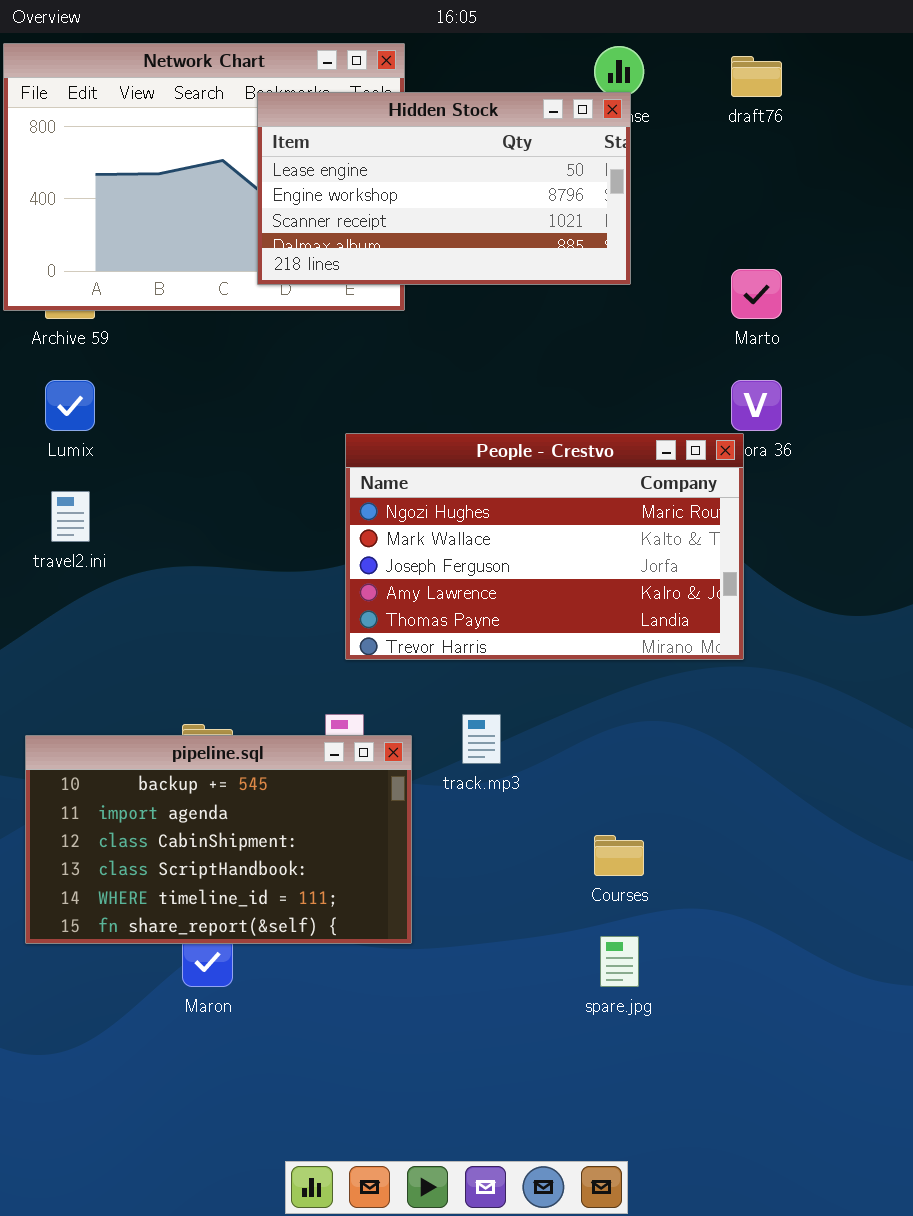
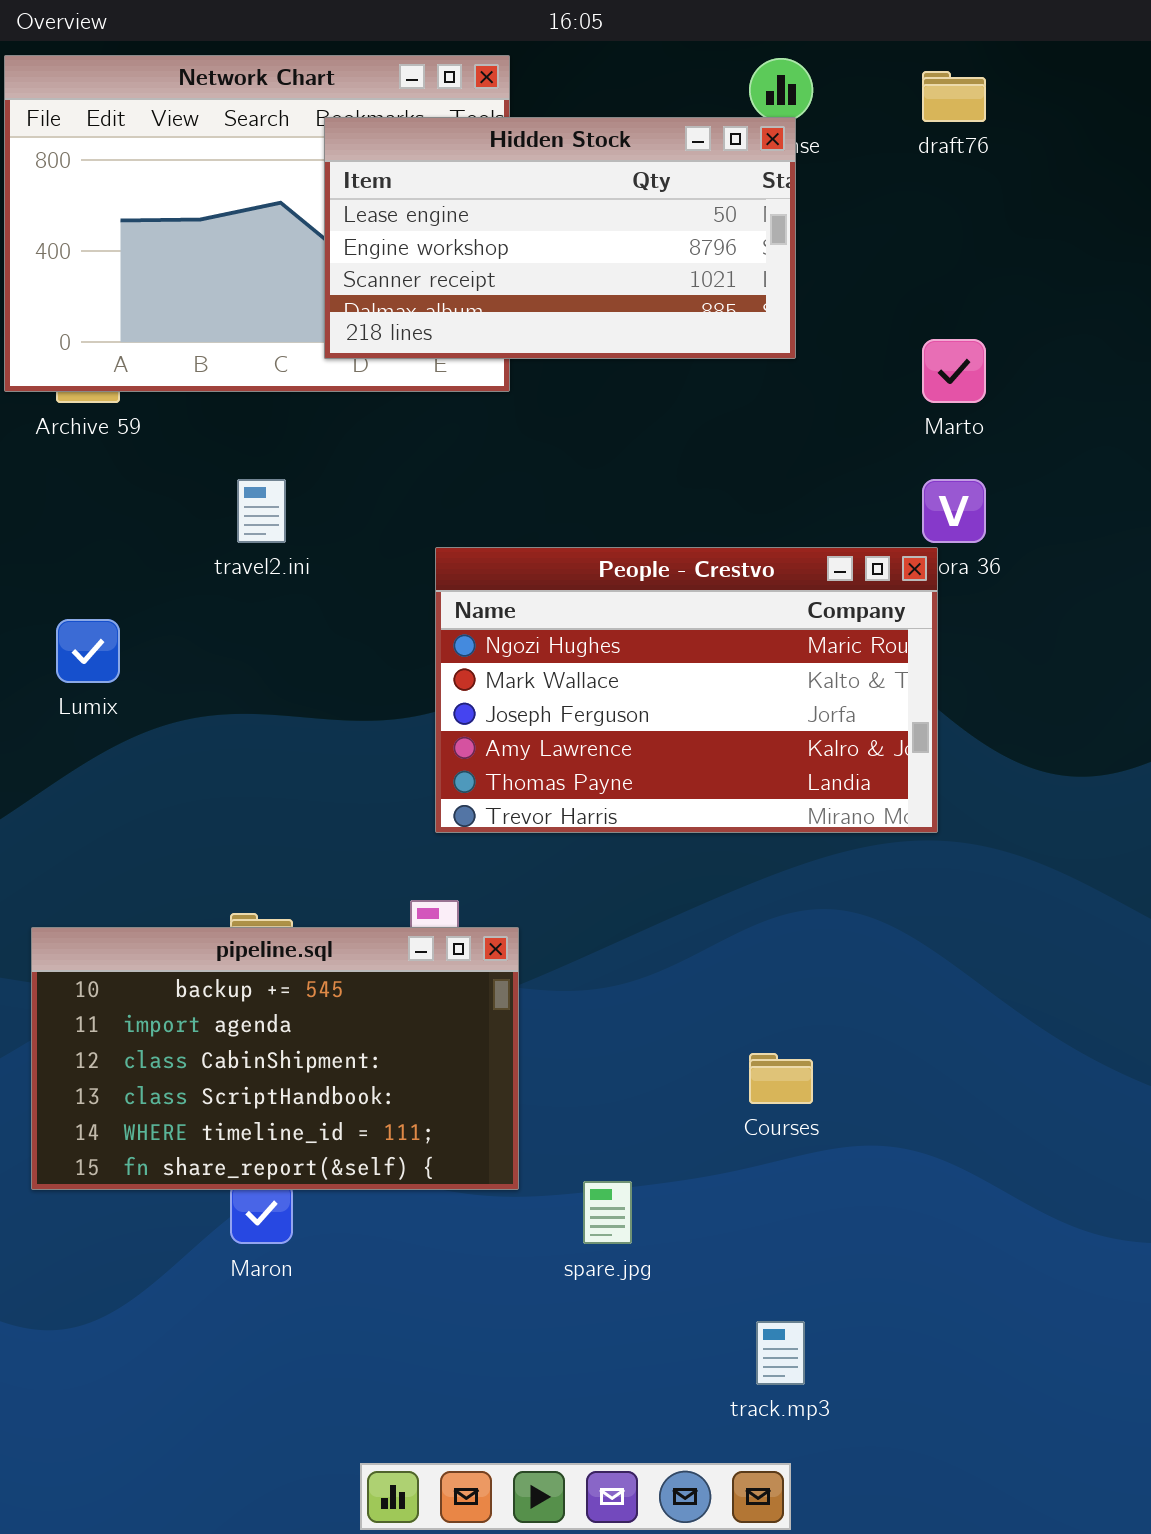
Lumix: [45,380,95,431] -> [56,619,120,683], moved
travel2.ini: [51,491,90,542] -> [237,479,286,543], moved
track.mp3: [462,714,501,764] -> [756,1321,805,1385], moved
spare.jpg: [600,936,639,987] -> [583,1181,632,1244], moved

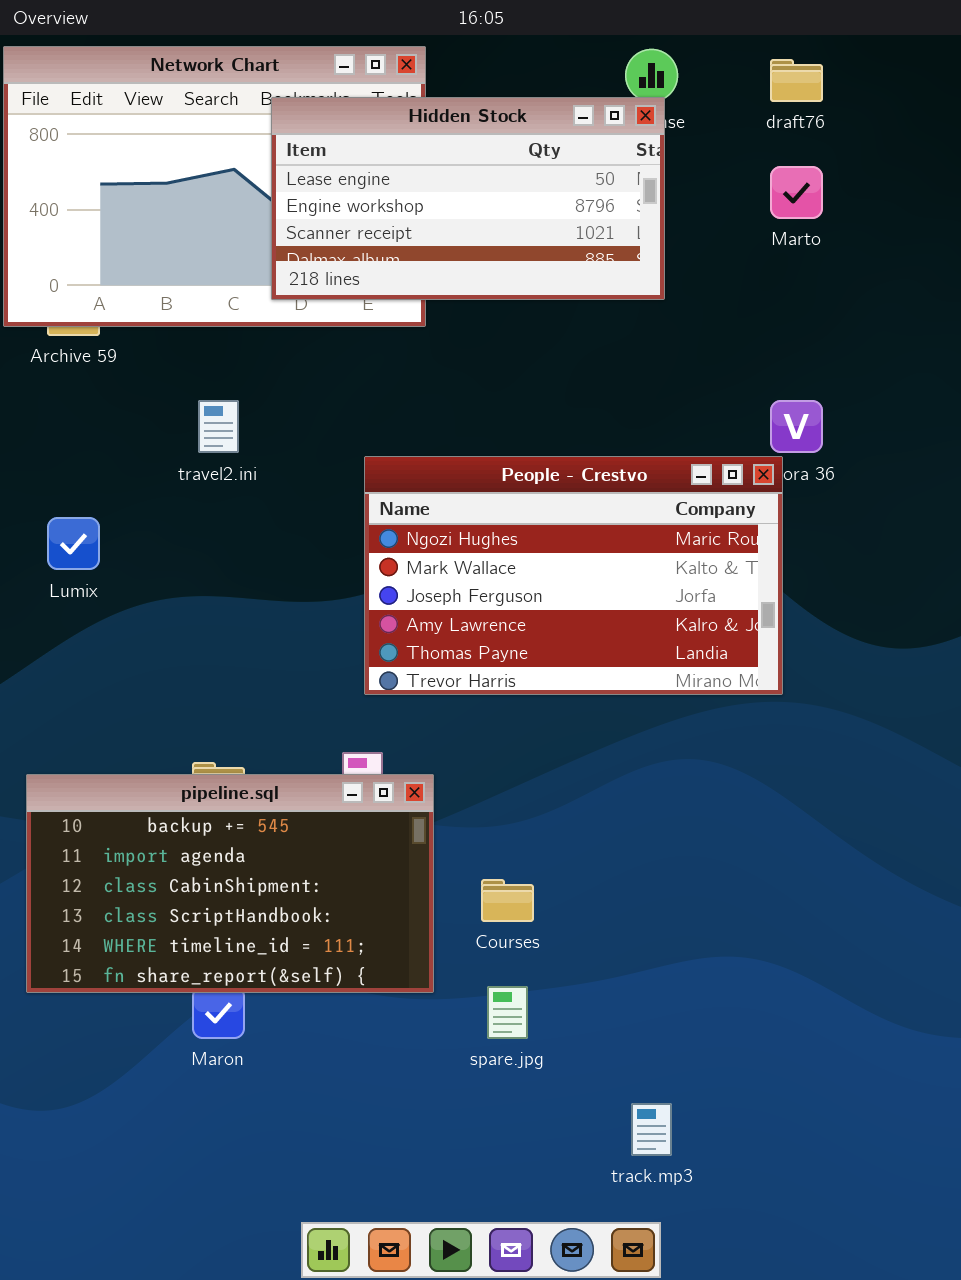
Marto: [922,339,986,403] -> [770,166,823,219], moved
Courses: [749,1053,813,1104] -> [481,879,534,922], moved

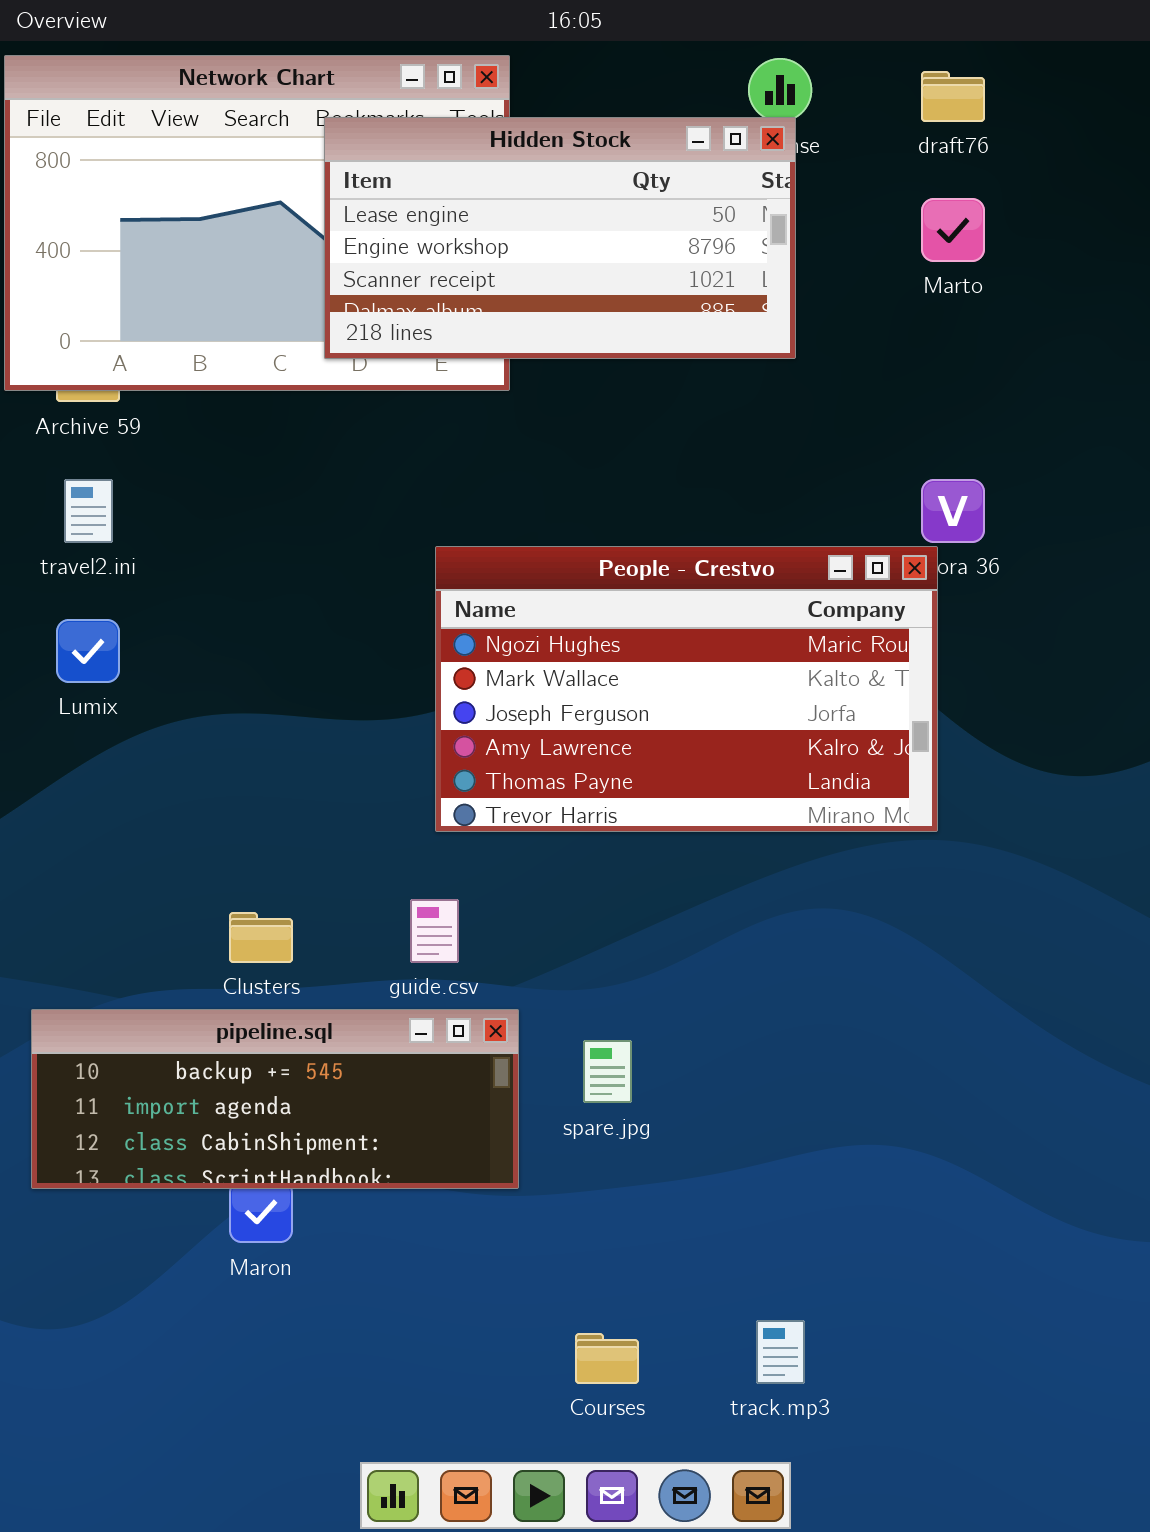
travel2.ini: [198,400,239,453] -> [64,479,113,543], moved
pipeline.sql: [26,774,434,993] -> [31,1009,519,1189], resized
Courses: [481,879,534,922] -> [575,1333,639,1384], moved
spare.jpg: [487,986,528,1039] -> [583,1040,632,1103], moved

